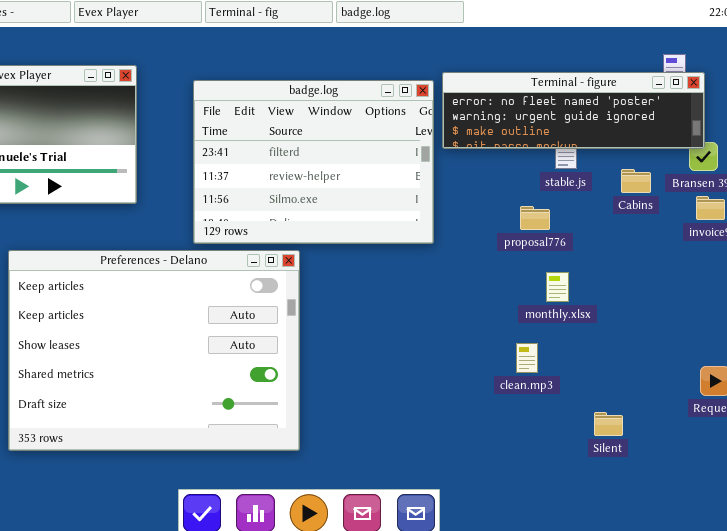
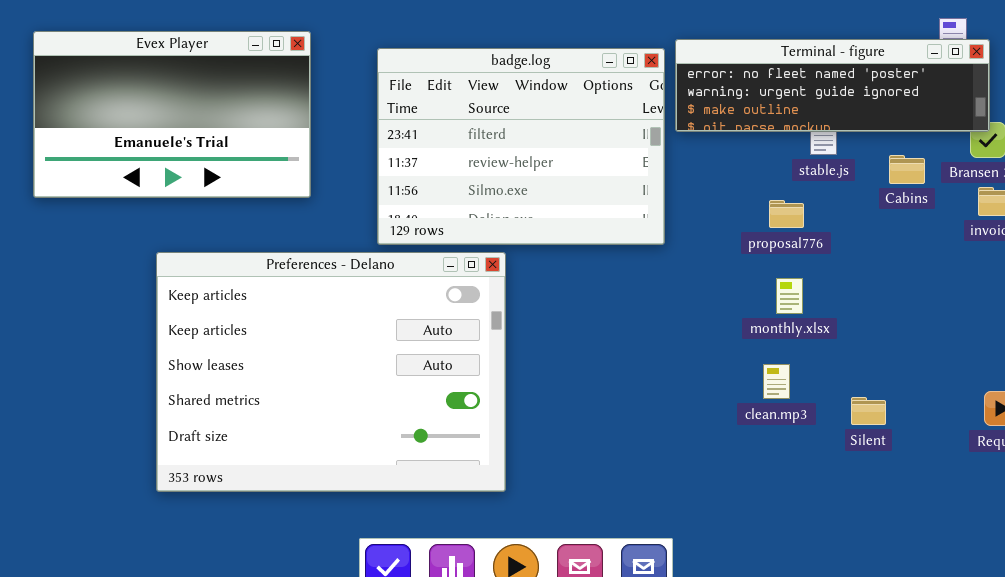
monthly.xlsx: [546,272,569,302] -> [776,278,803,314], moved
Silent: [594,412,623,436] -> [851,397,886,425], moved

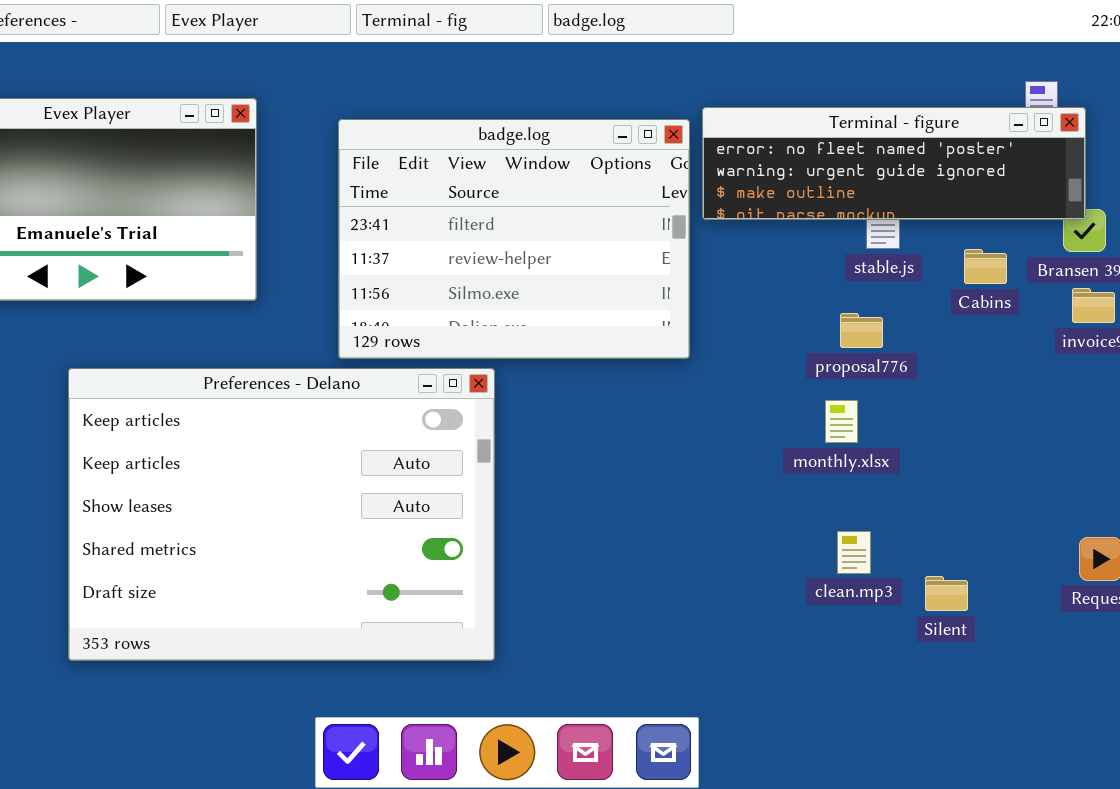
proposal776: [769,200,804,228] -> [840,313,883,348], moved
clean.mp3: [763,364,790,399] -> [837,531,871,574], moved
Silent: [851,397,886,425] -> [925,576,968,611], moved

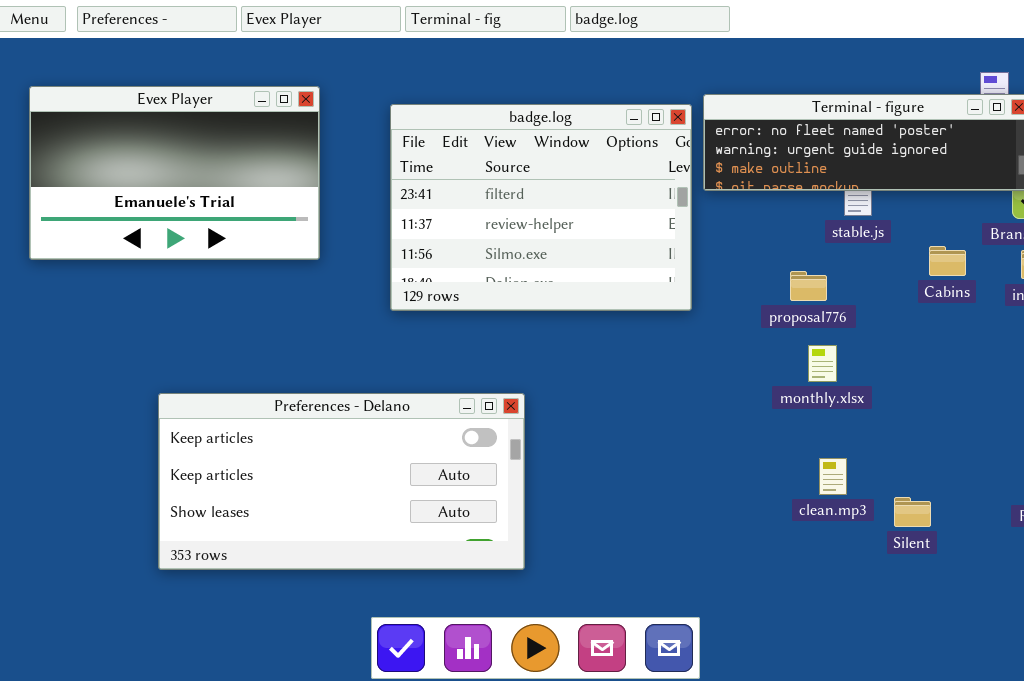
Cabins: [964,249,1007,284] -> [929,246,966,276], moved
proposal776: [840,313,883,348] -> [790,271,827,301], moved
Preferences - Delano: [68,368,495,661] -> [158,393,525,570], resized

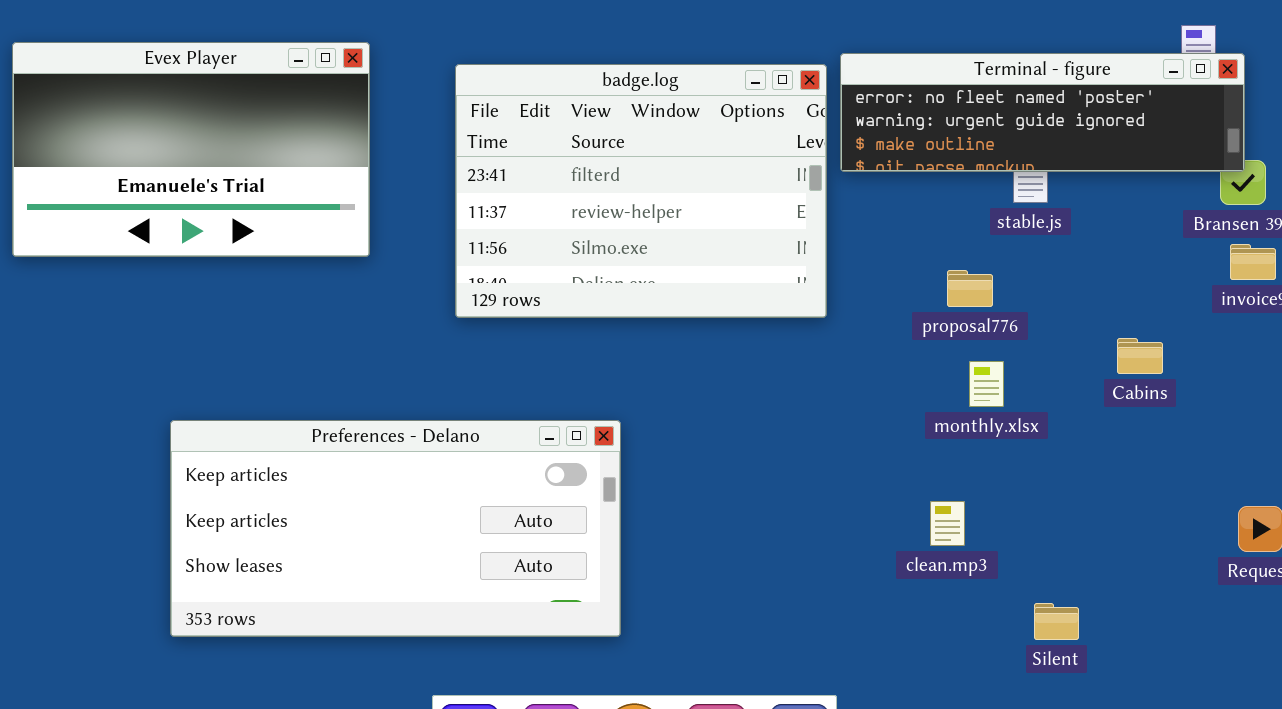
Cabins: [929,246,966,276] -> [1117,338,1163,374], moved
clean.mp3: [819,458,847,495] -> [930,501,965,546], moved
Silent: [894,497,931,527] -> [1034,603,1079,640], moved

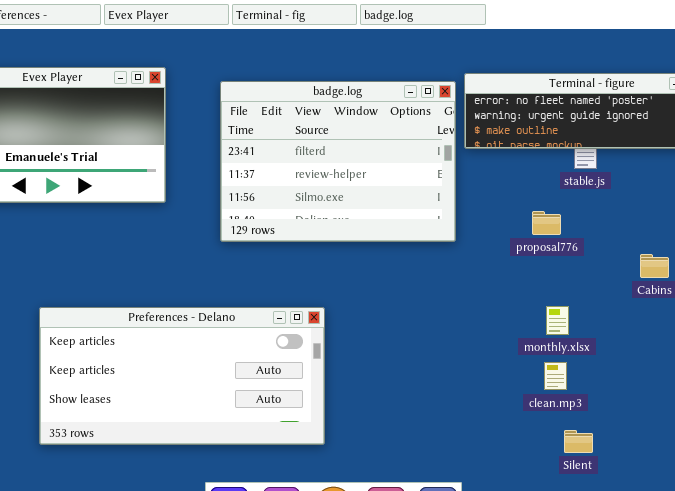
monthly.xlsx: [969,361,1004,407] -> [546,306,569,335], moved
clean.mp3: [930,501,965,546] -> [544,362,567,390], moved
Silent: [1034,603,1079,640] -> [564,430,593,453], moved

